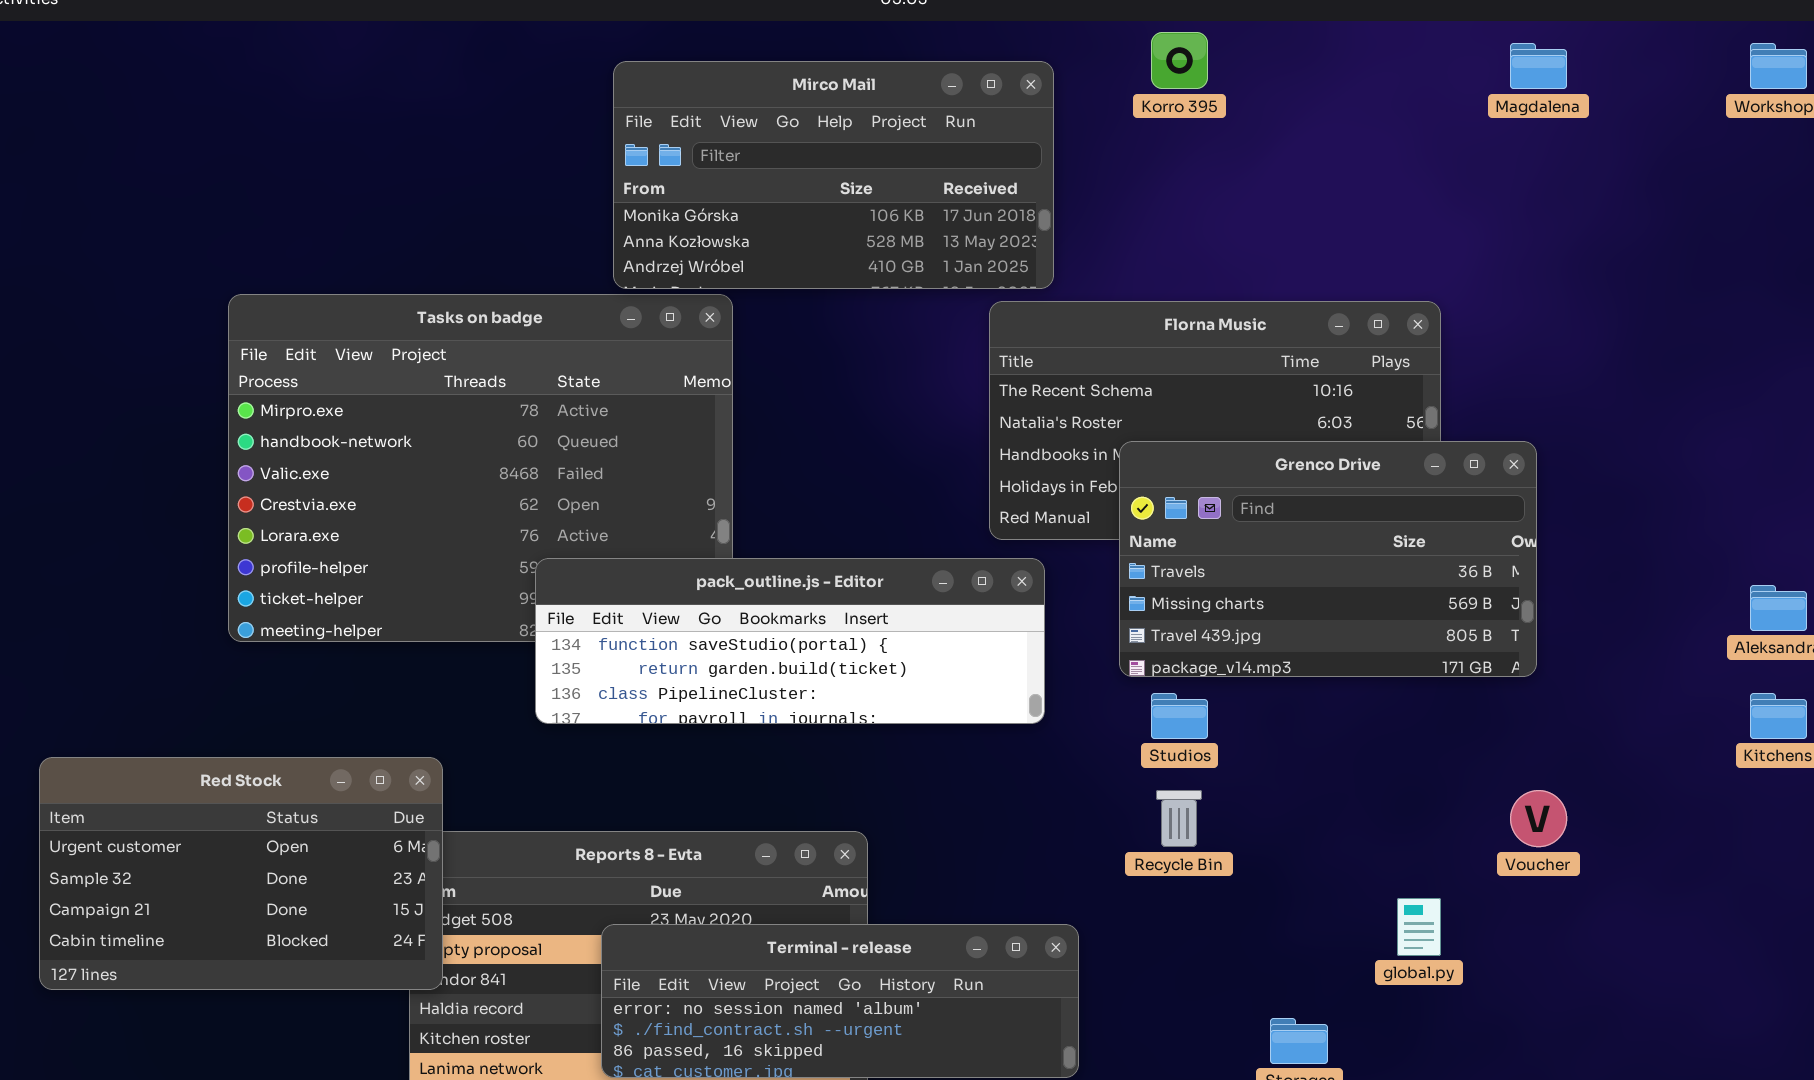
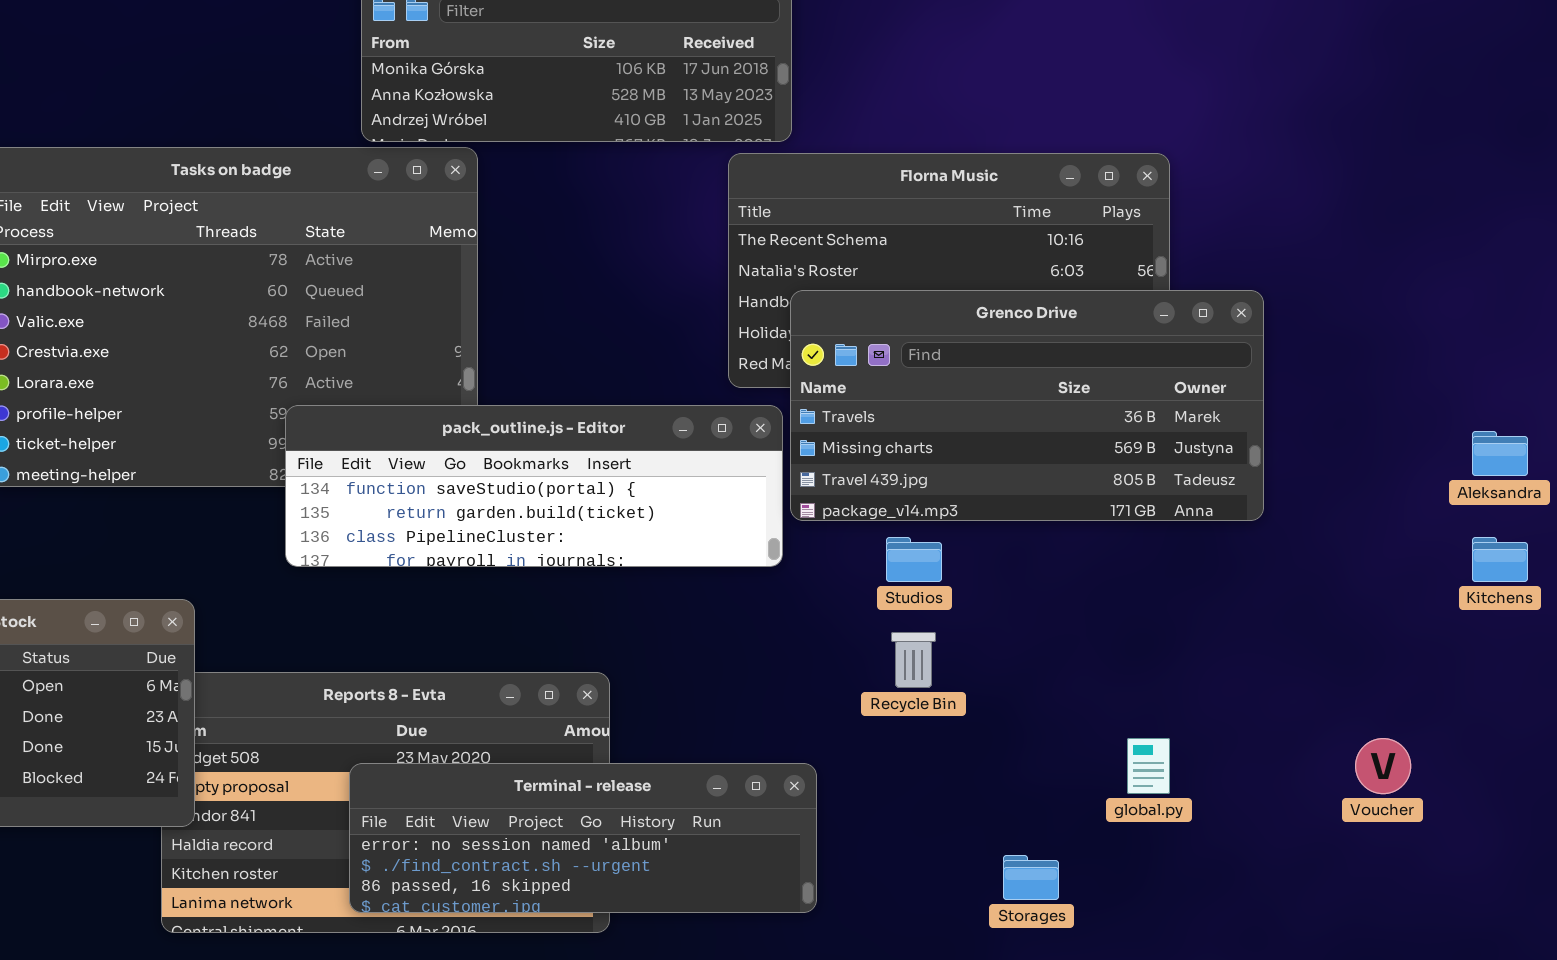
Grenco Drive: [1119,441,1537,677] -> [790,290,1264,521], resized
Voucher: [1510,790,1567,847] -> [1355,738,1411,794], moved

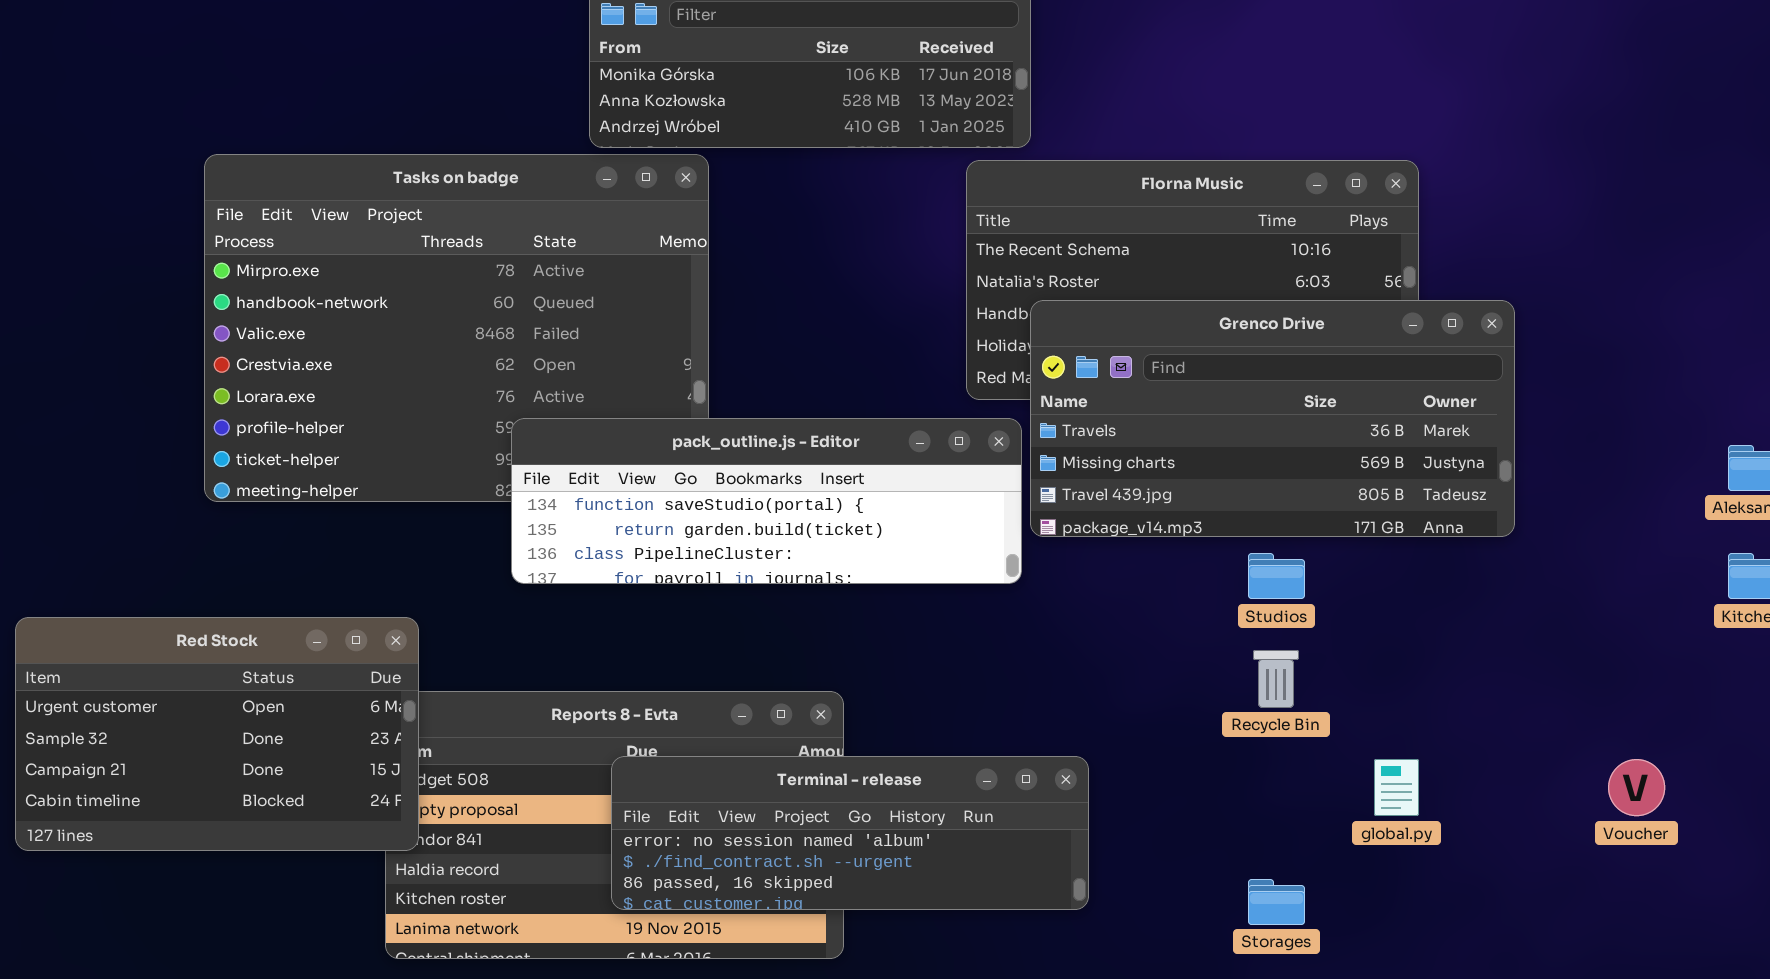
Studios: [886,537,942,582] -> [1248,553,1305,599], moved
Recycle Bin: [891,632,936,688] -> [1253,650,1299,708], moved
Terminal - release: [349,763,817,913] -> [611,756,1089,910], moved

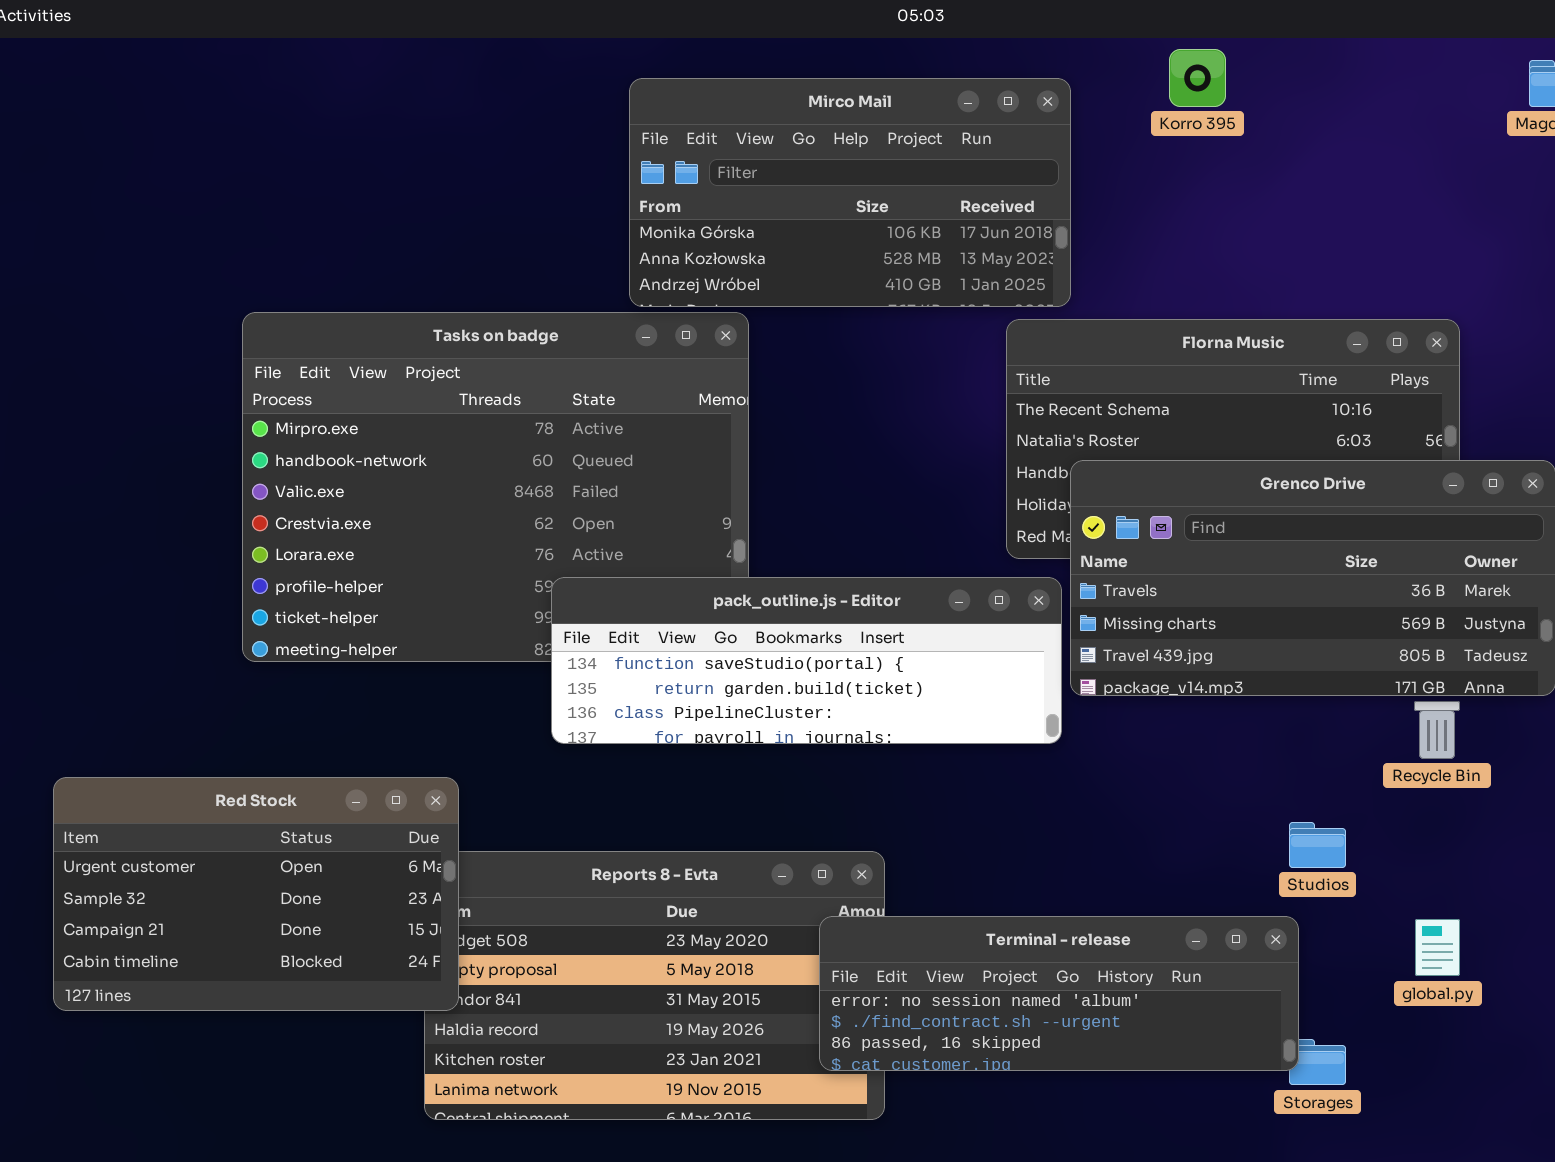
Studios: [1248,553,1305,599] -> [1289,822,1346,868], moved
Recycle Bin: [1253,650,1299,708] -> [1414,701,1460,759], moved
Terminal - release: [611,756,1089,910] -> [819,916,1299,1071], moved

